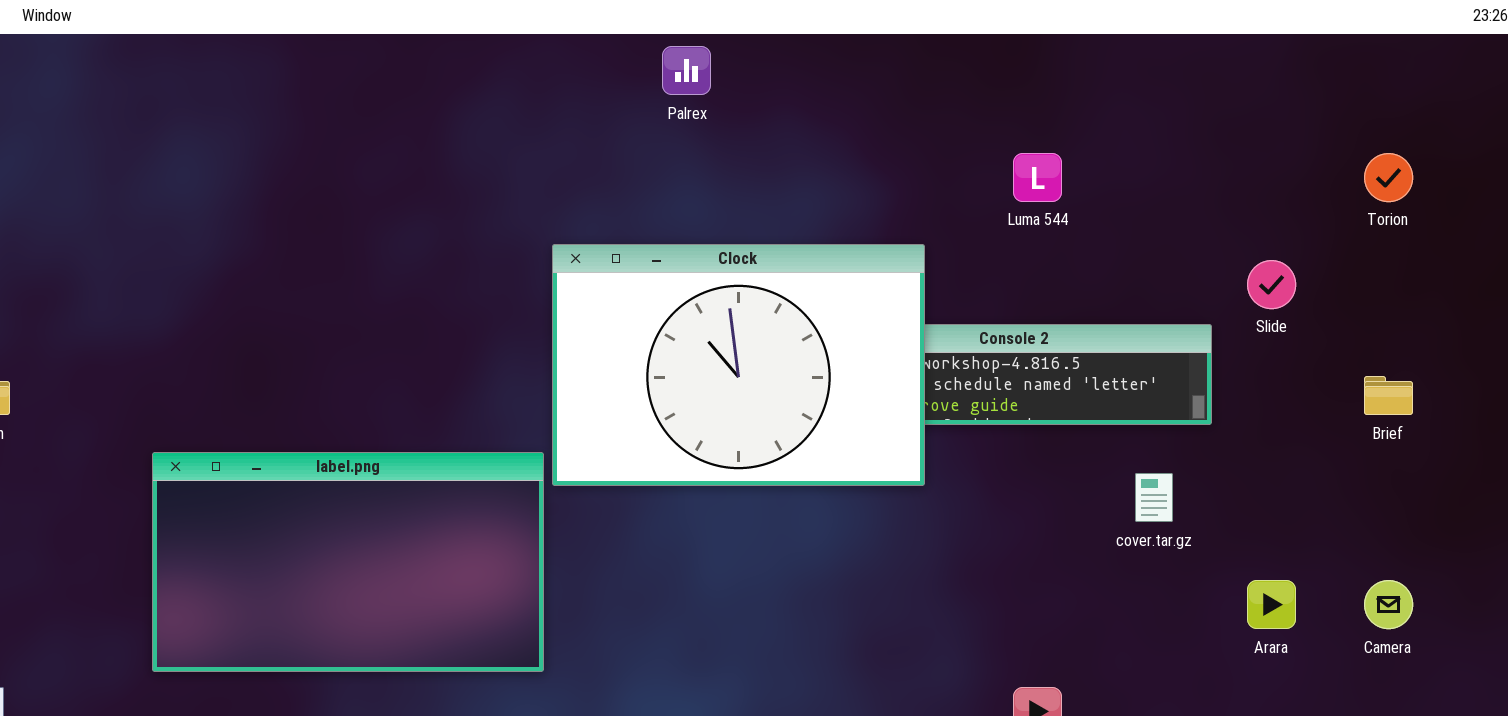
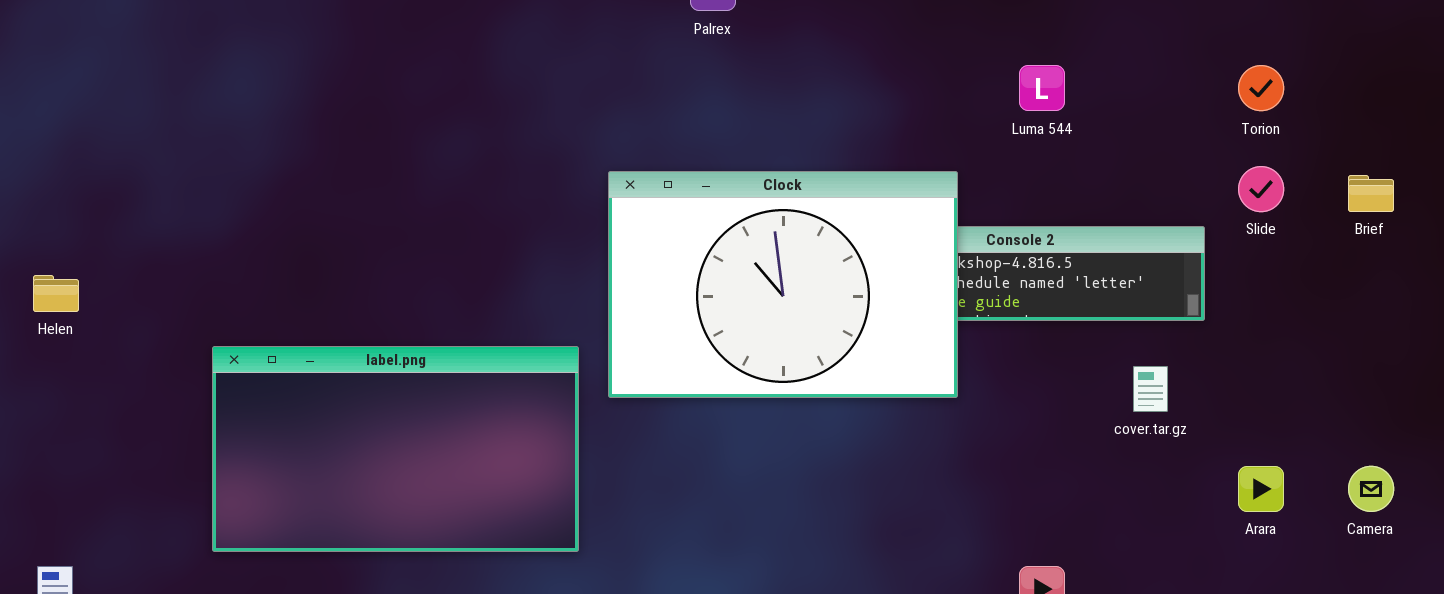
Torion: [1364,153,1413,202] -> [1238,65,1284,111], moved
Clock: [552,244,925,486] -> [608,171,958,398], moved
Brief: [1364,376,1413,415] -> [1348,175,1394,212], moved

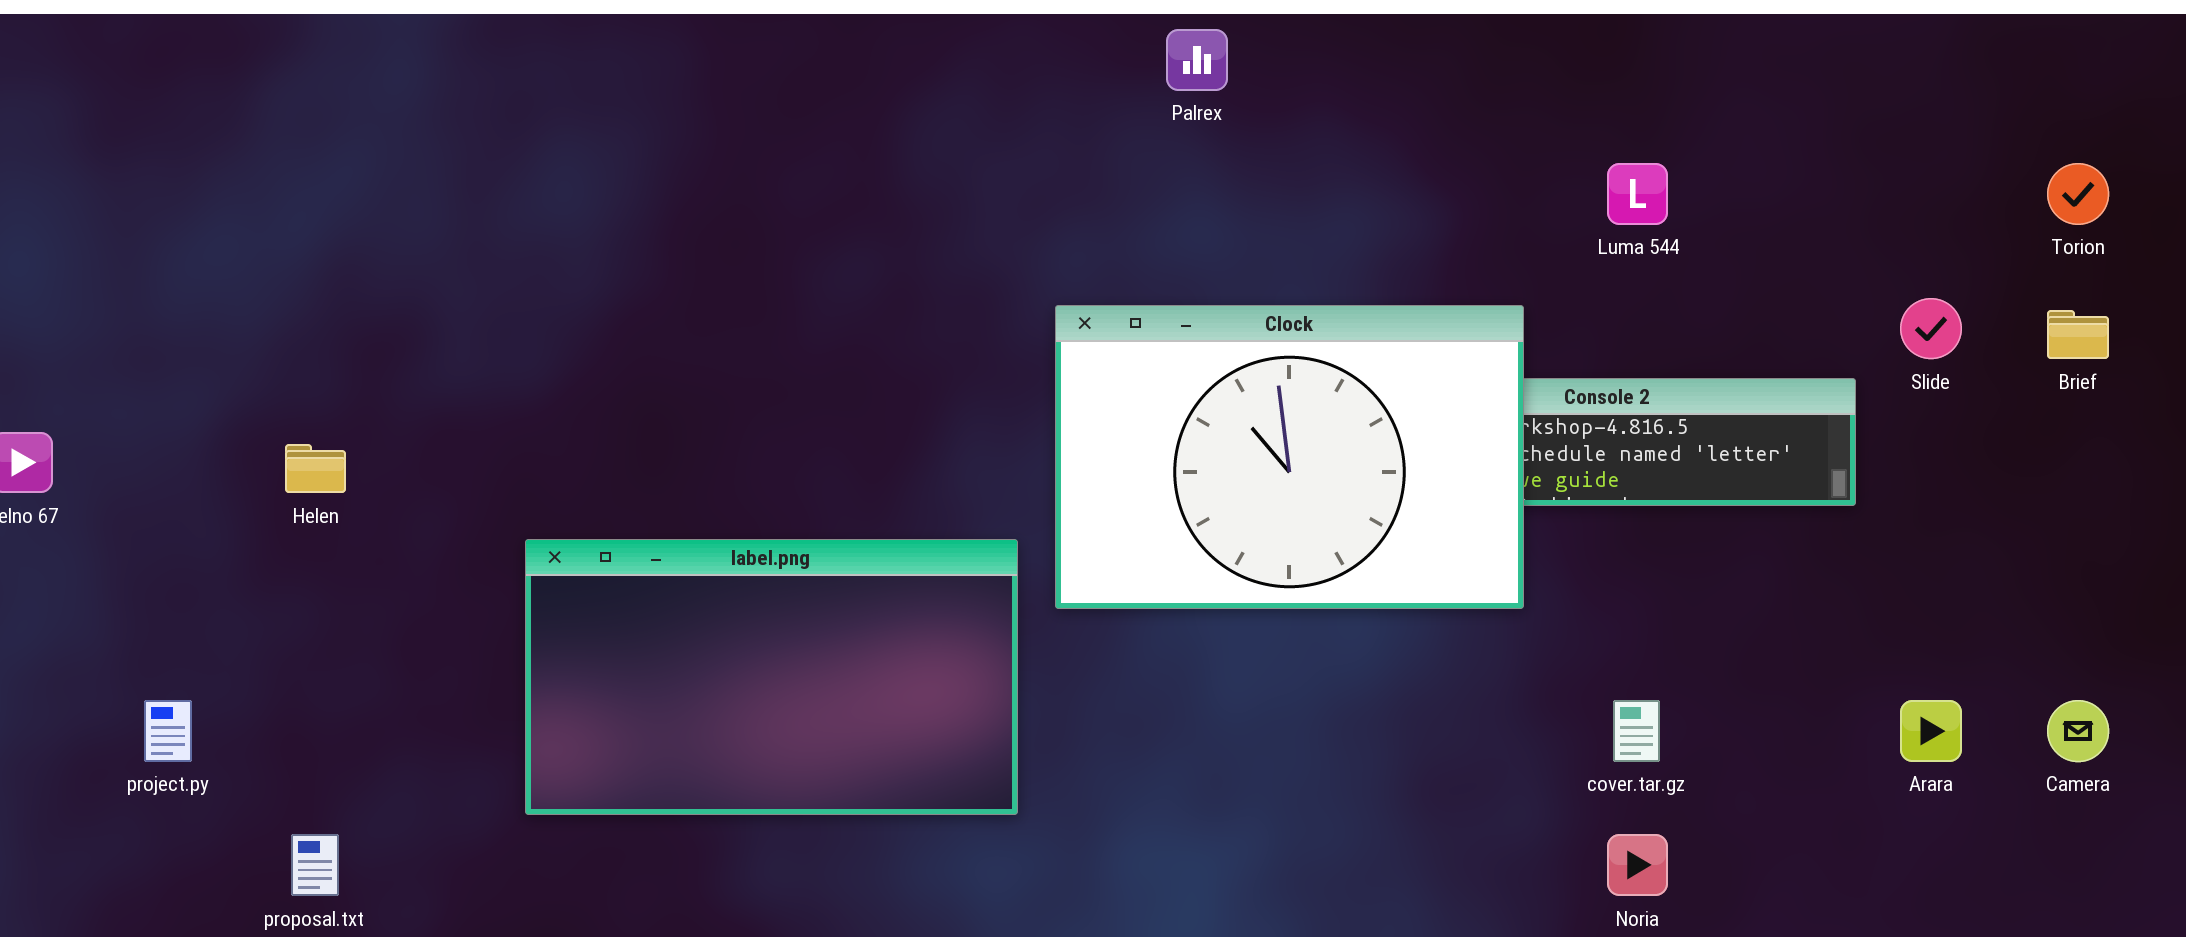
Torion: [1238,65,1284,111] -> [2047,163,2109,225], moved
cover.tar.gz: [1133,366,1168,412] -> [1613,700,1660,762], moved

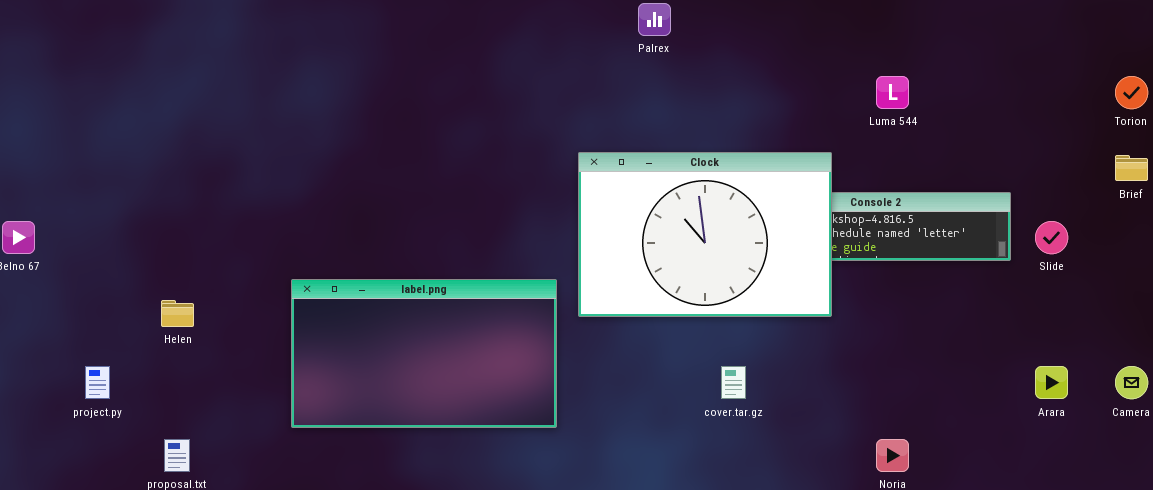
Slide: [1900,298,1962,359] -> [1035,221,1068,254], moved
Helen: [285,444,346,493] -> [161,300,194,327], moved
cover.tar.gz: [1613,700,1660,762] -> [721,366,746,399], moved

